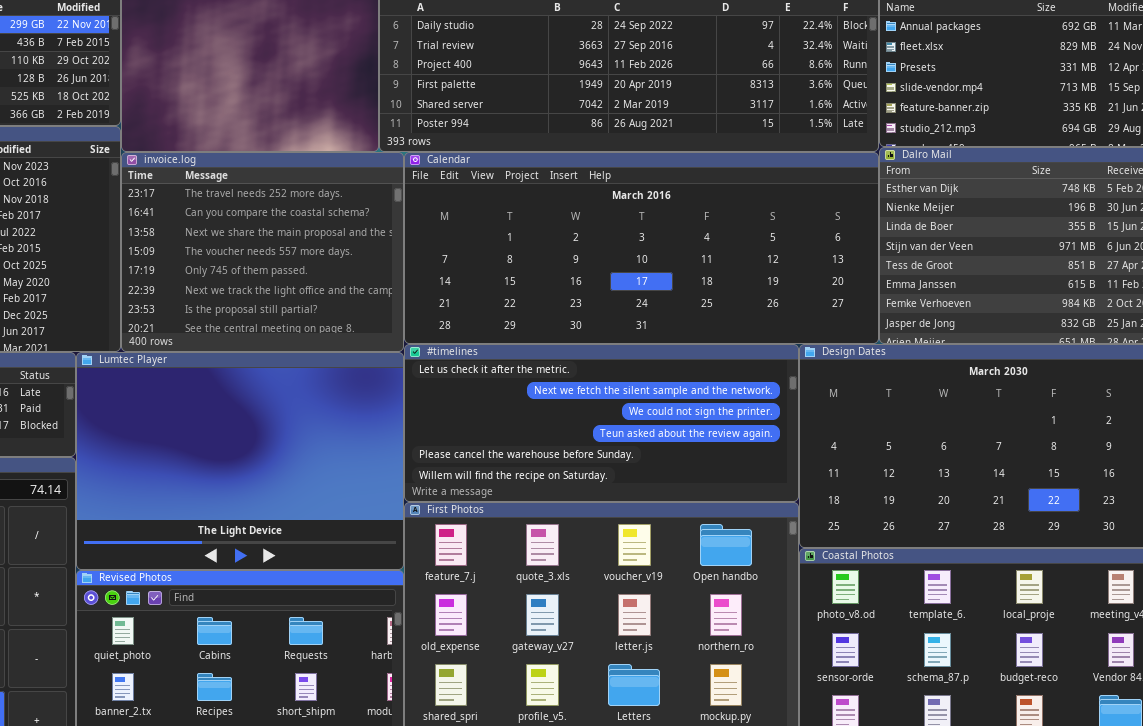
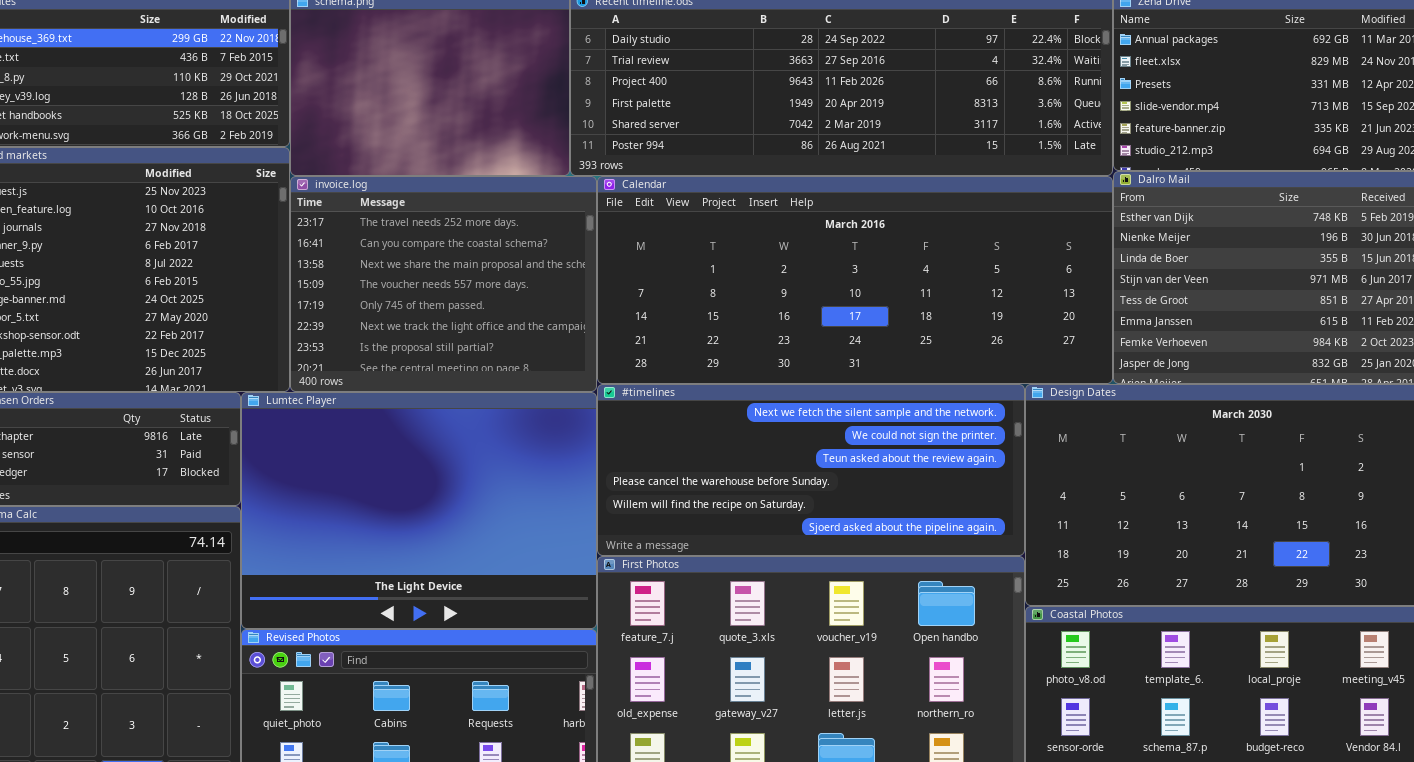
#timelines: [404,344,799,502] -> [597,384,1025,556], scrolled down 1 row

